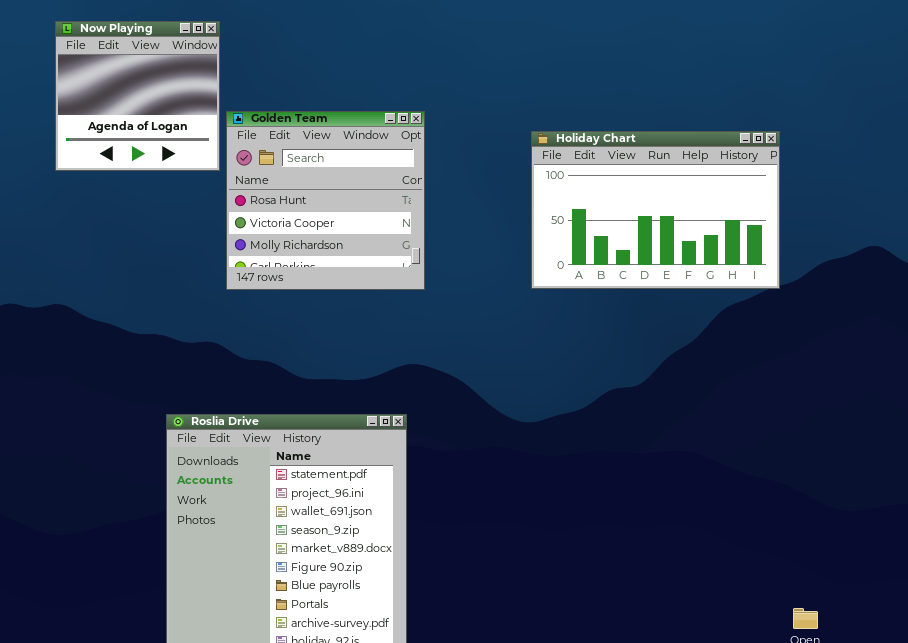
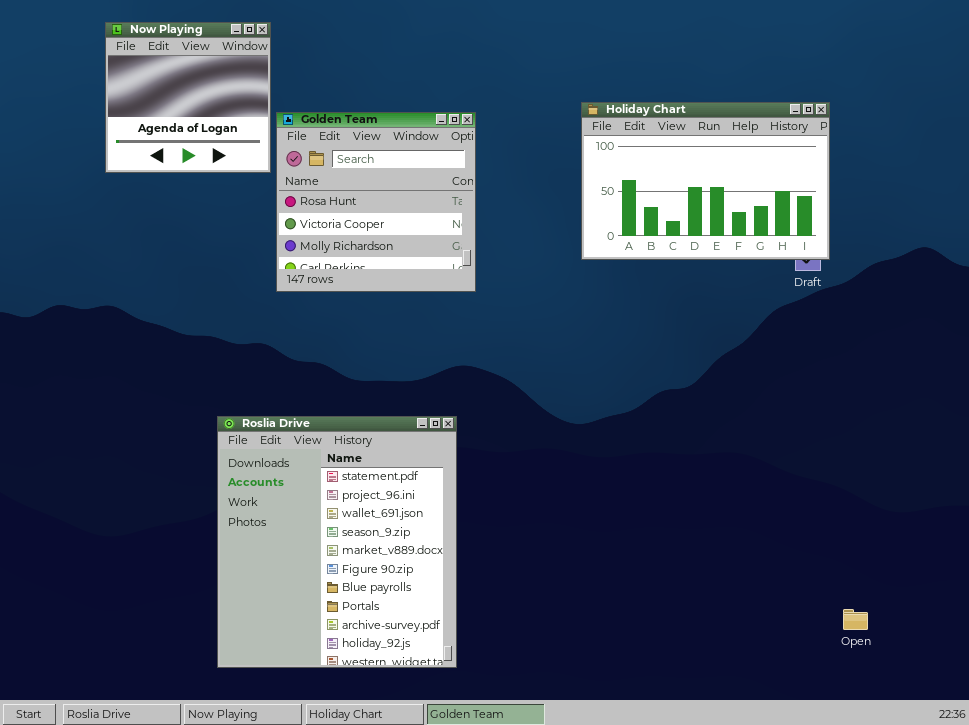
Holiday Chart: [531,131,780,289] -> [581,102,830,260], moved

